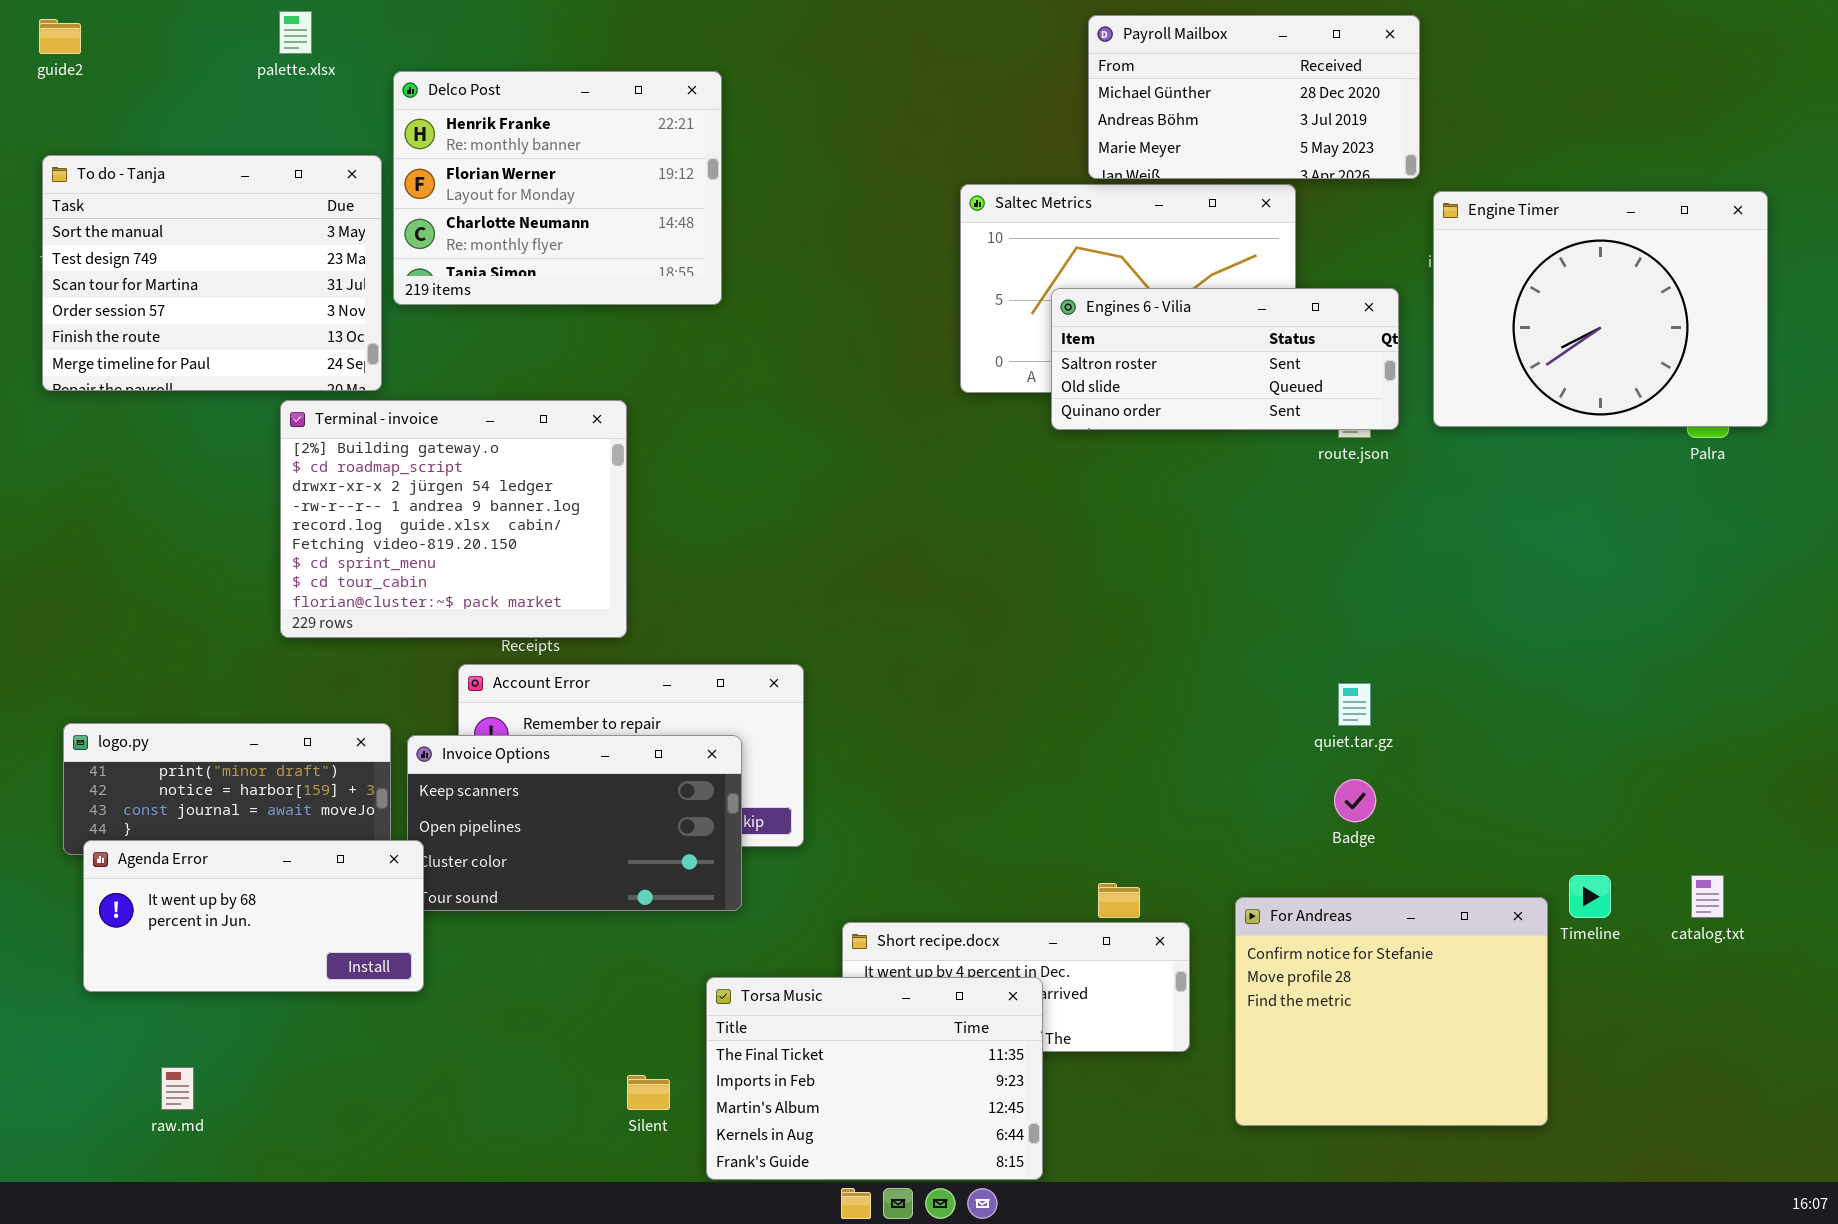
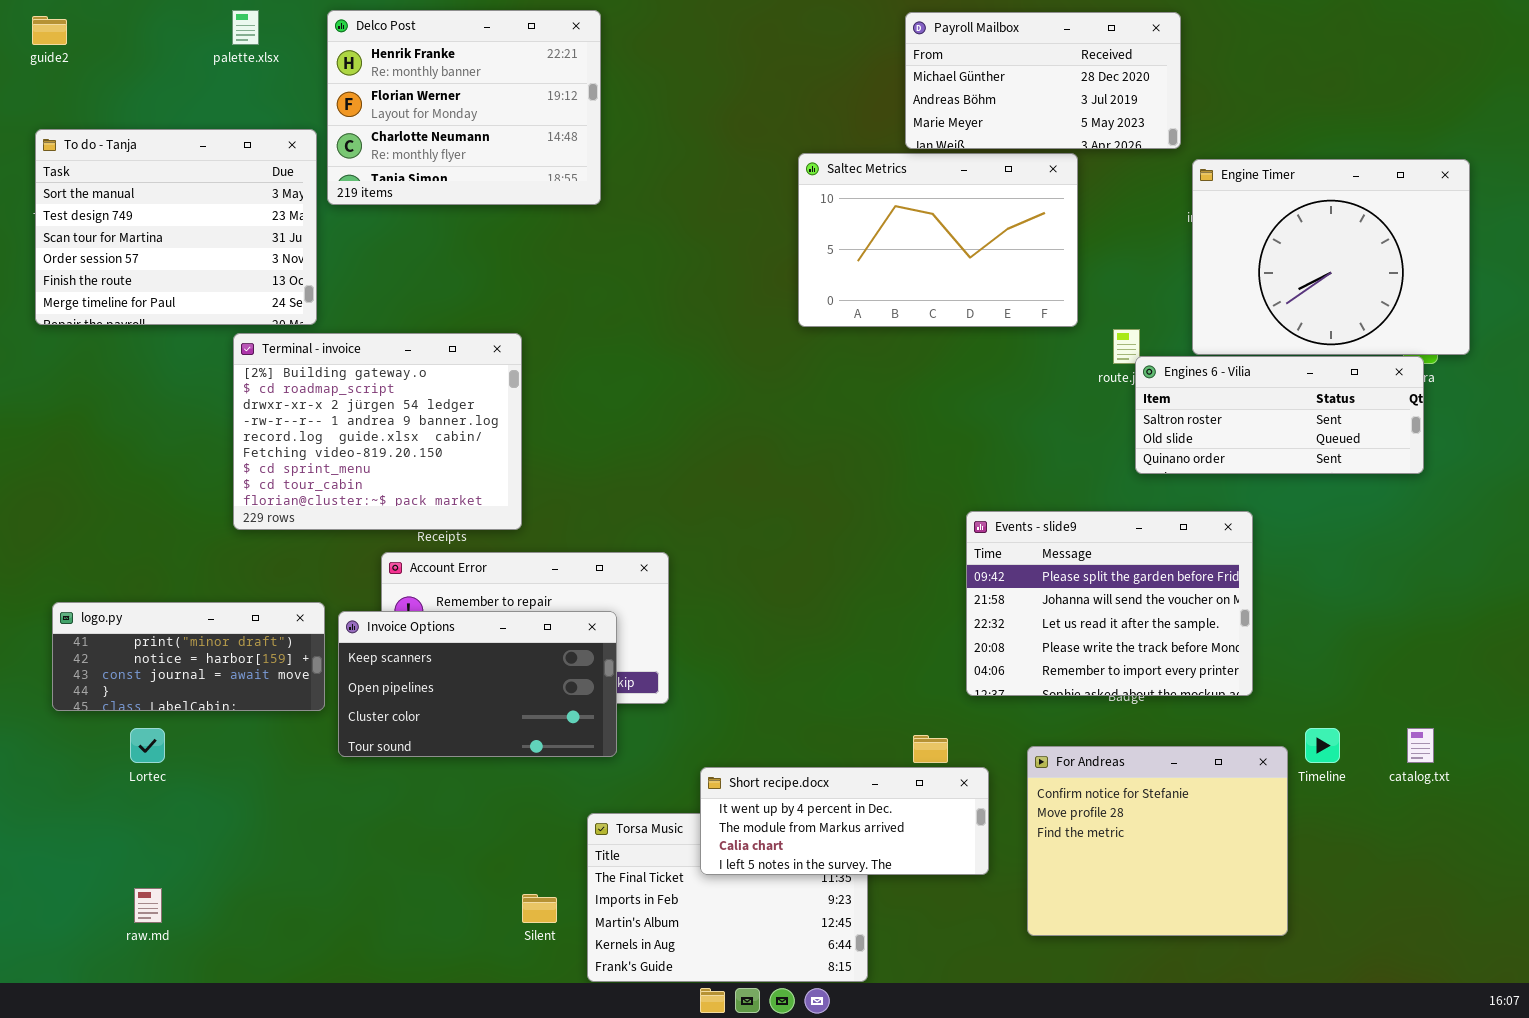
Delco Post: [393,71,722,305] -> [327,10,601,205], moved
Engines 6 - Vilia: [1051,288,1399,430] -> [1135,356,1424,474], moved
Events - slide9: none -> [966,511,1253,696], opened
Agenda Error: [83,840,424,992] -> none, closed
Short recipe.docx: [842,922,1190,1052] -> [700,767,989,875], raised

